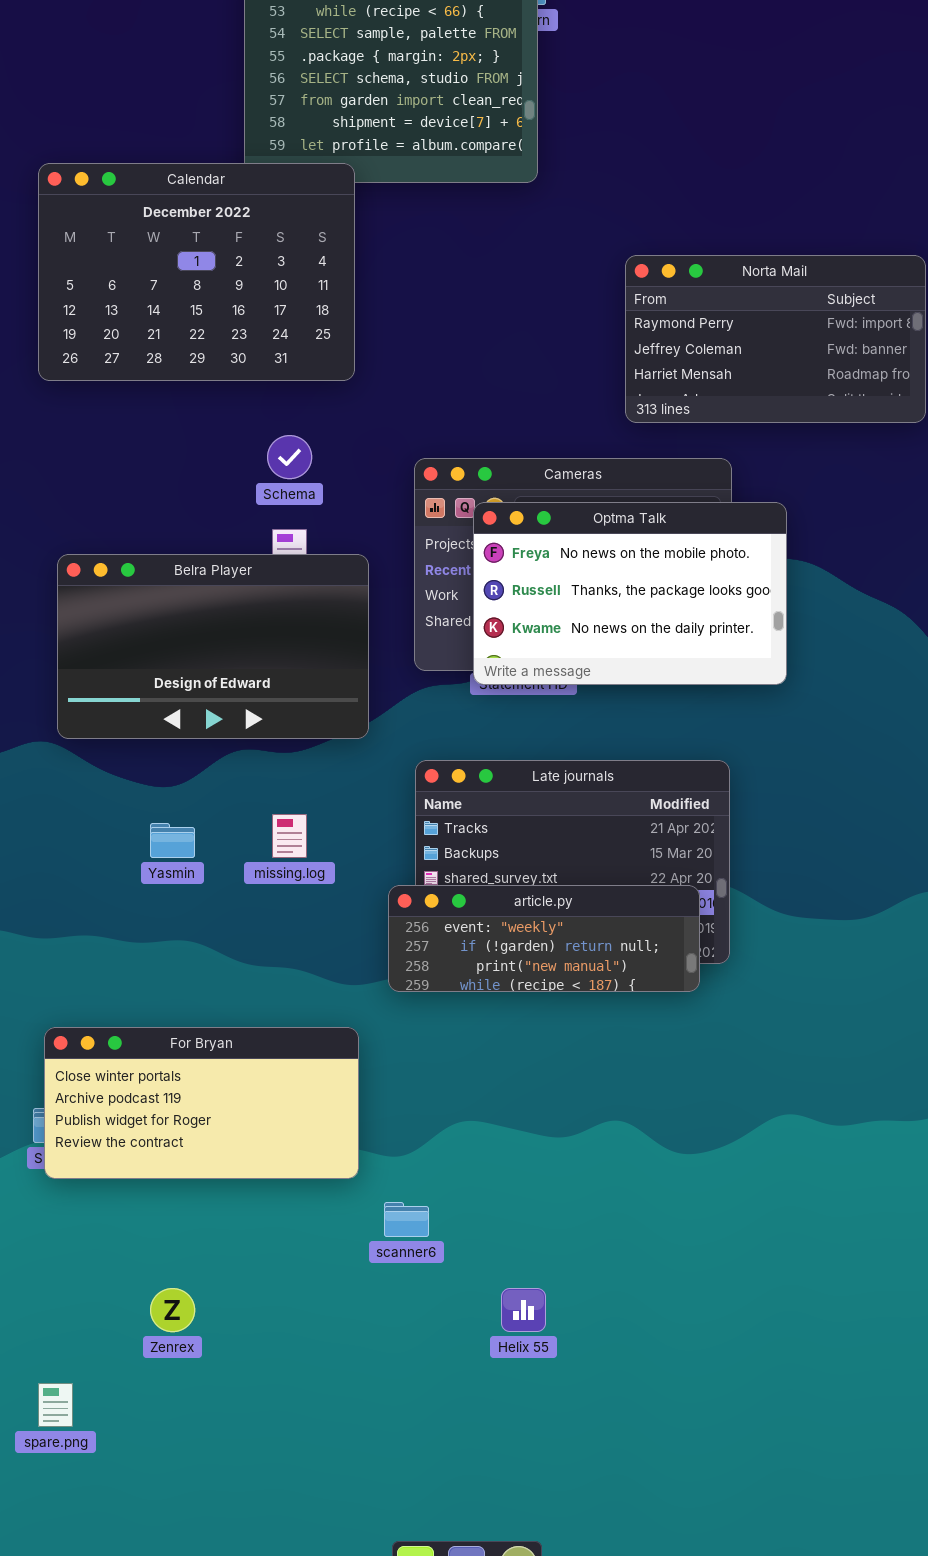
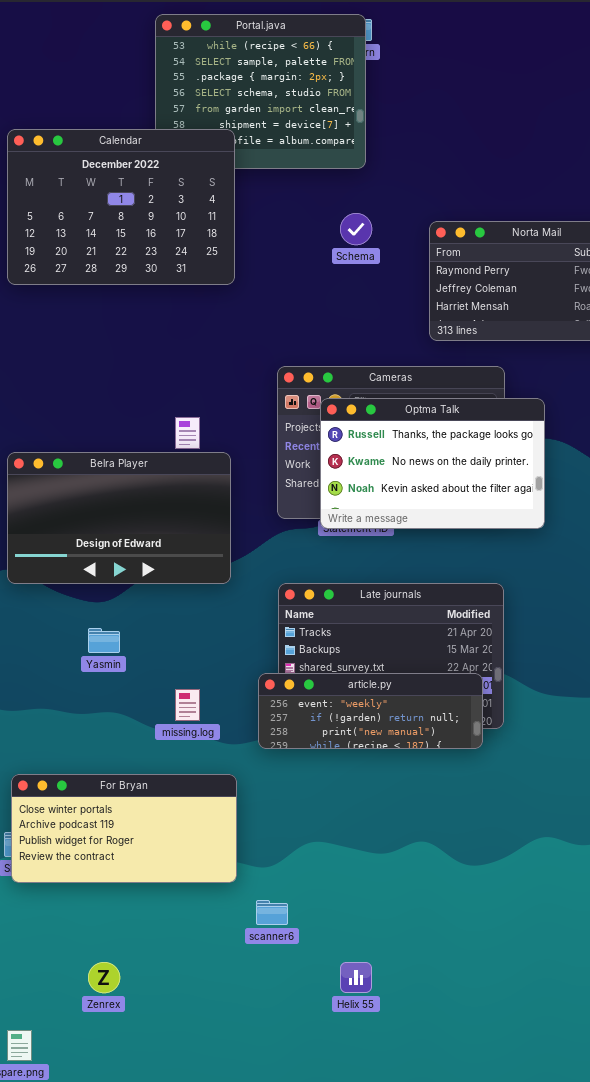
Calendar: [38,163,355,381] -> [7,129,235,285], moved
Schema: [267,435,312,479] -> [340,213,372,245], moved
Optma Talk: [473,502,787,685] -> [320,398,545,529], scrolled down 1 row
Belra Player: [57,554,369,739] -> [7,452,231,584], moved
missing.log: [272,814,307,858] -> [175,689,200,721], moved

